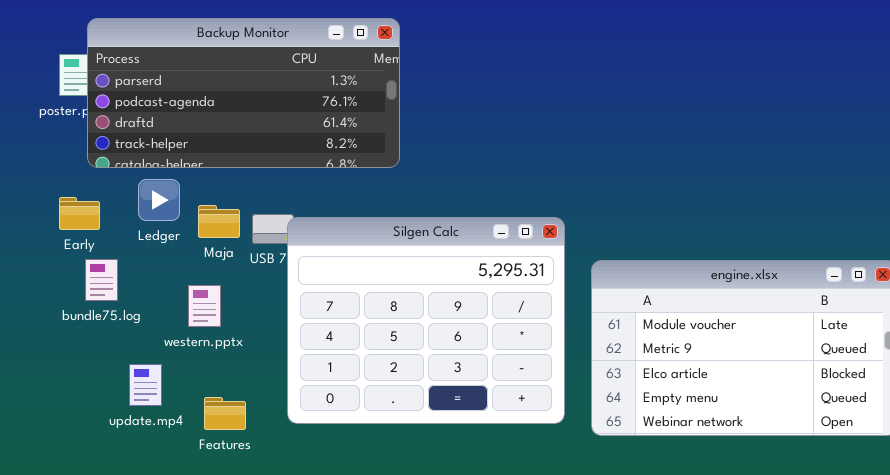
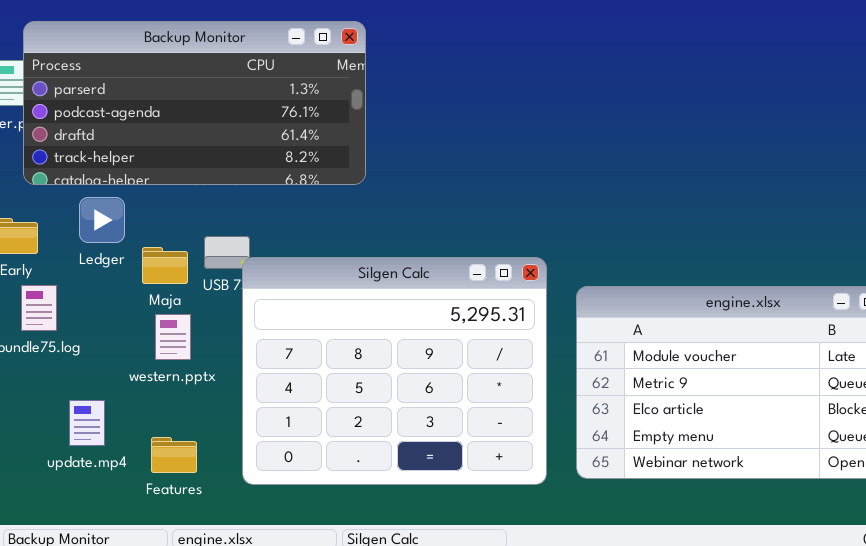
Maja: [198,205,240,238] -> [142,247,188,284], moved
Silgen Calc: [287,217,565,424] -> [242,257,547,485], moved
western.pptx: [188,285,221,327] -> [155,314,191,360], moved

